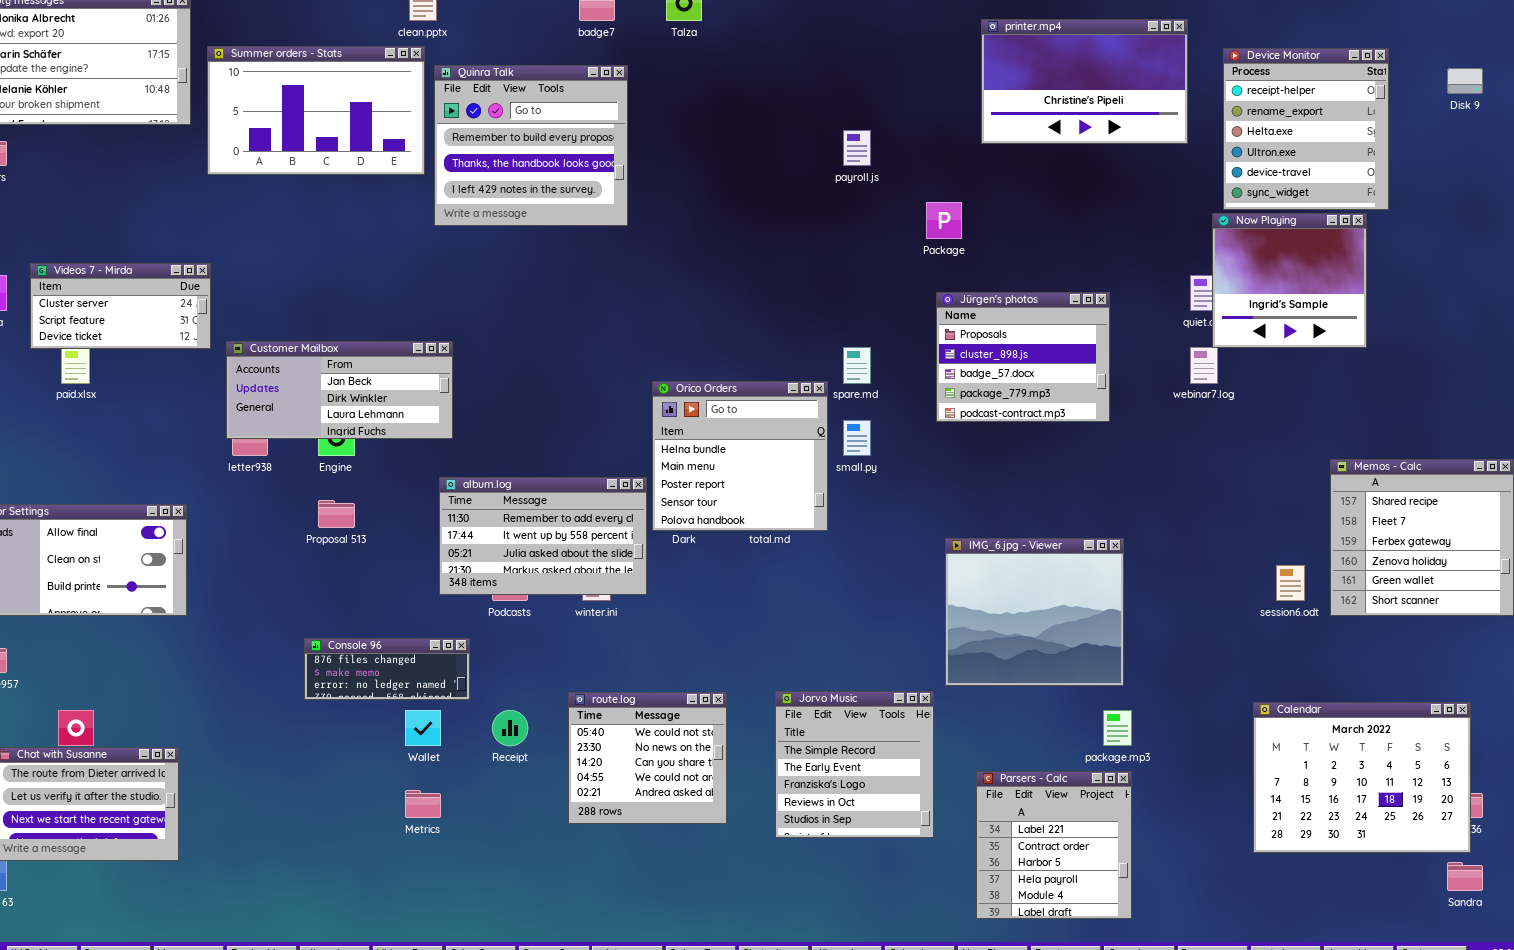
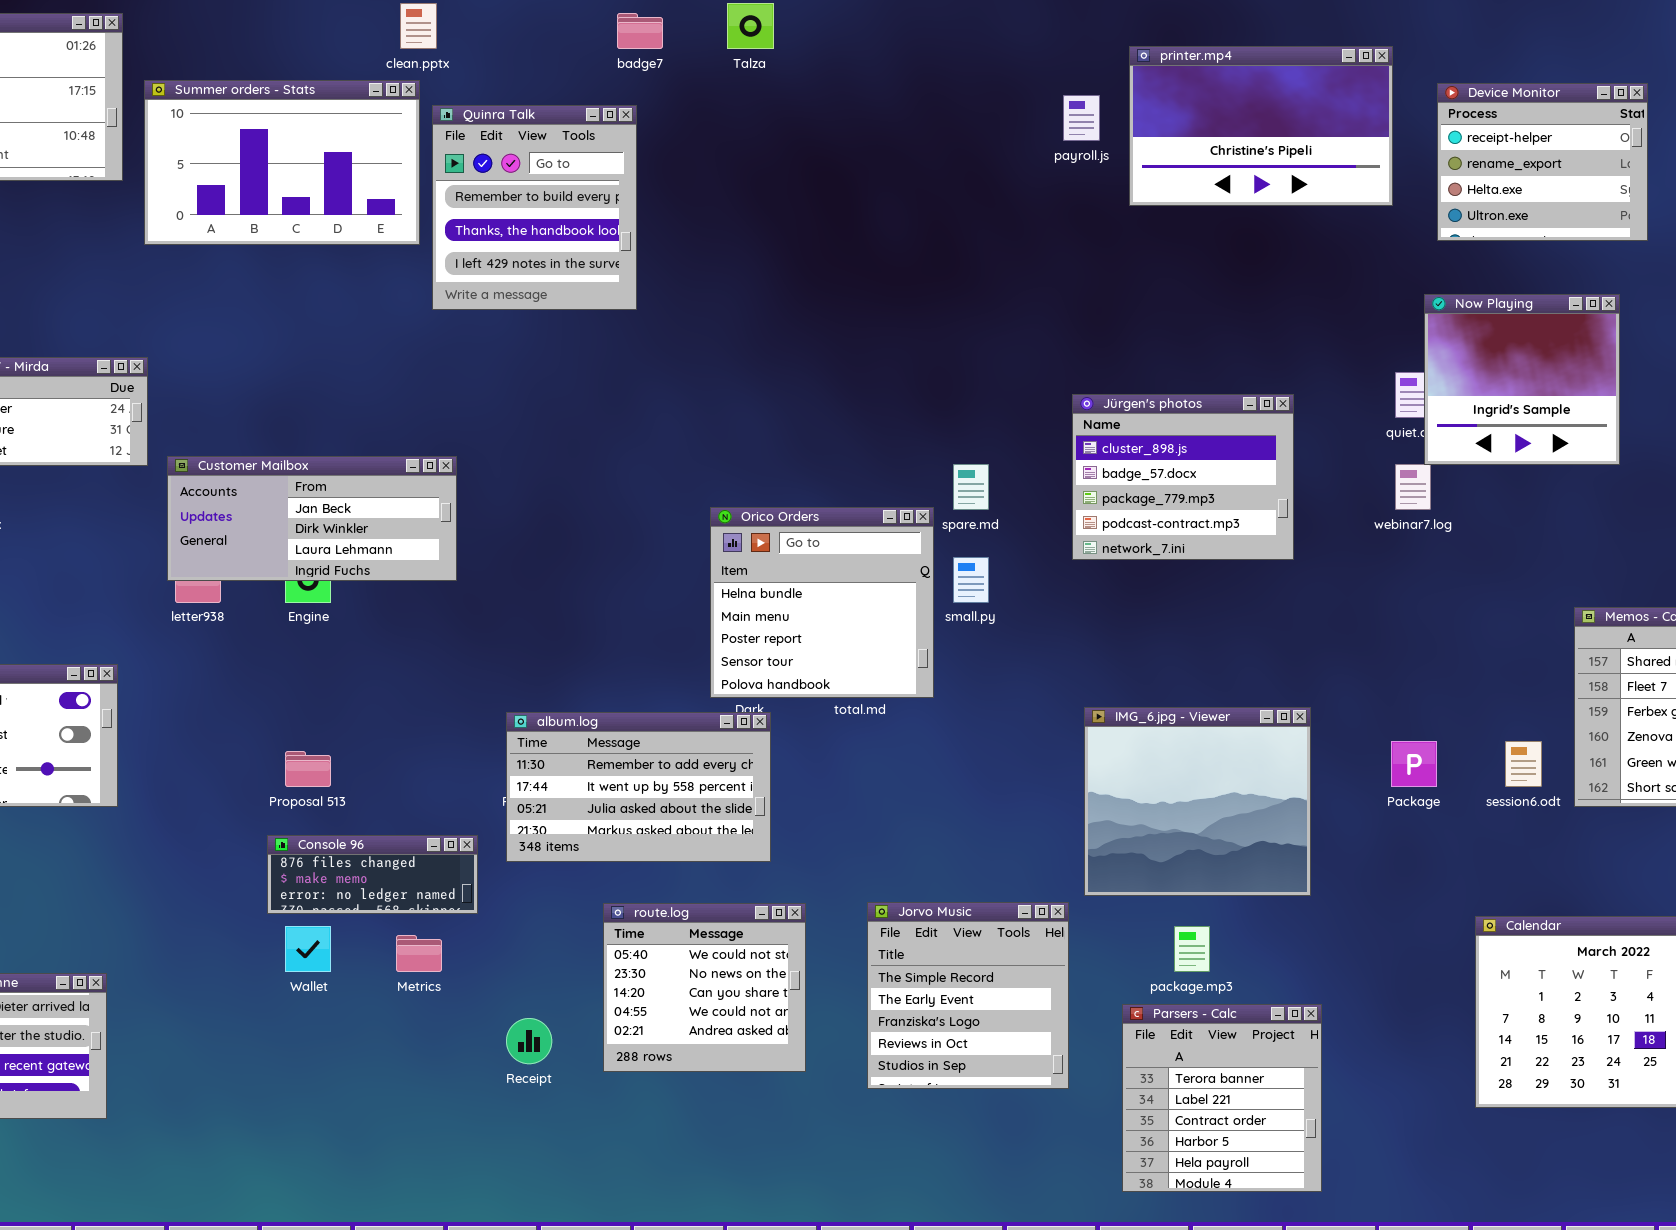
Device Monitor: [1223,48,1389,210] -> [1437,83,1648,241], resized
Quinra Talk: [434,65,628,226] -> [432,105,637,310], resized
payroll.js: [843,130,871,166] -> [1063,95,1100,141], moved
Package: [926,202,962,239] -> [1391,741,1437,787], moved
Jürgen's photos: [936,292,1110,422] -> [1072,394,1294,560], scrolled down 1 row
album.log: [439,477,647,595] -> [506,712,771,862], moved
Proposal 513: [318,500,355,528] -> [285,751,331,787], moved
Wallet: [405,710,441,746] -> [285,926,331,972], moved
Receipt: [492,710,528,746] -> [506,1018,552,1064], moved
package.mp3: [1103,710,1132,746] -> [1174,926,1210,972], moved
Parsers - Calc: [976,771,1132,919] -> [1122,1004,1322,1192], scrolled up 1 row
Metrics: [405,790,441,818] -> [396,935,442,972], moved

